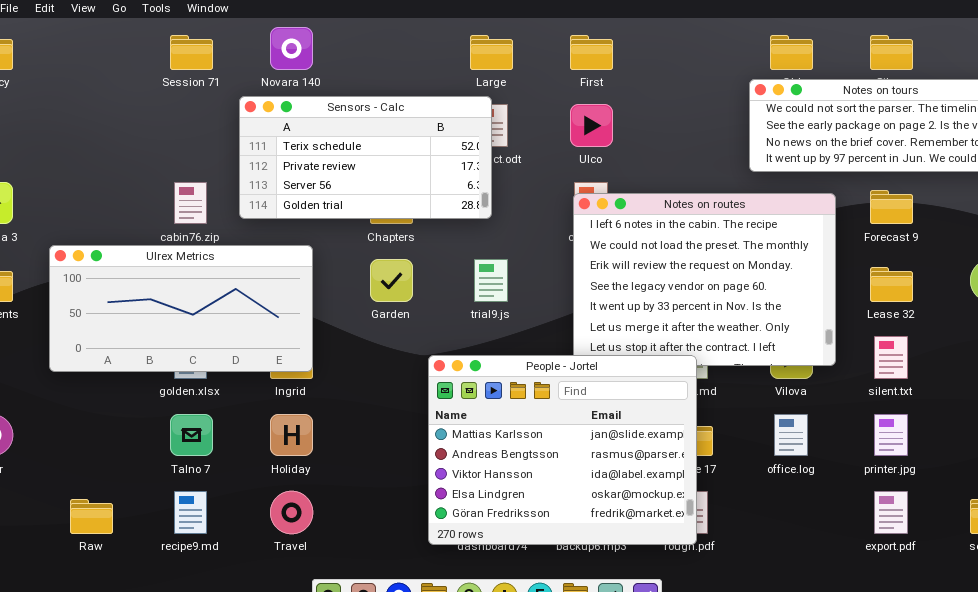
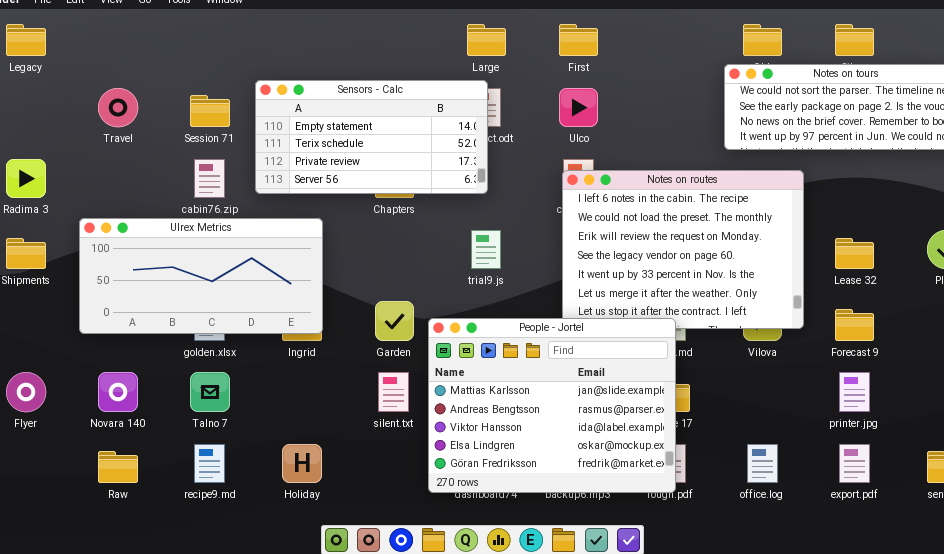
Novara 140: [270,27,313,70] -> [98,372,138,412], moved
Session 71: [170,35,213,70] -> [190,95,230,127], moved
Sensors - Calc: [239,96,492,219] -> [255,80,488,194], scrolled up 1 row
Forecast 9: [870,190,913,224] -> [835,309,874,341], moved
Garden: [370,259,413,302] -> [375,301,414,341], moved
silent.txt: [874,336,908,379] -> [378,372,409,412], moved
Holiday: [270,414,313,456] -> [282,444,322,483], moved
office.log: [774,414,808,456] -> [747,444,778,483], moved
Travel: [270,491,313,534] -> [98,88,138,127], moved

